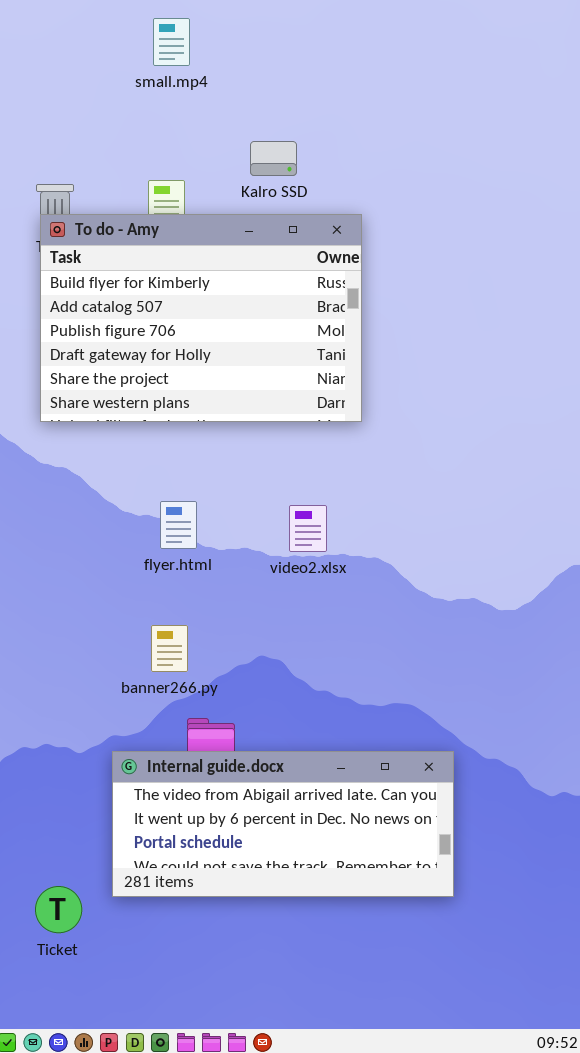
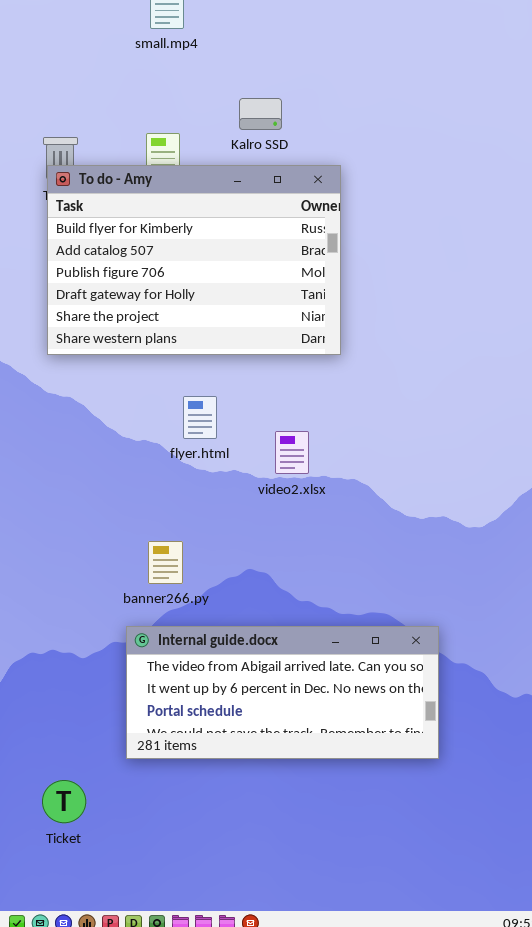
flyer.html: [160,501,197,549] -> [183,396,217,439], moved
Internal guide.docx: [112,751,454,897] -> [126,626,439,759], moved

